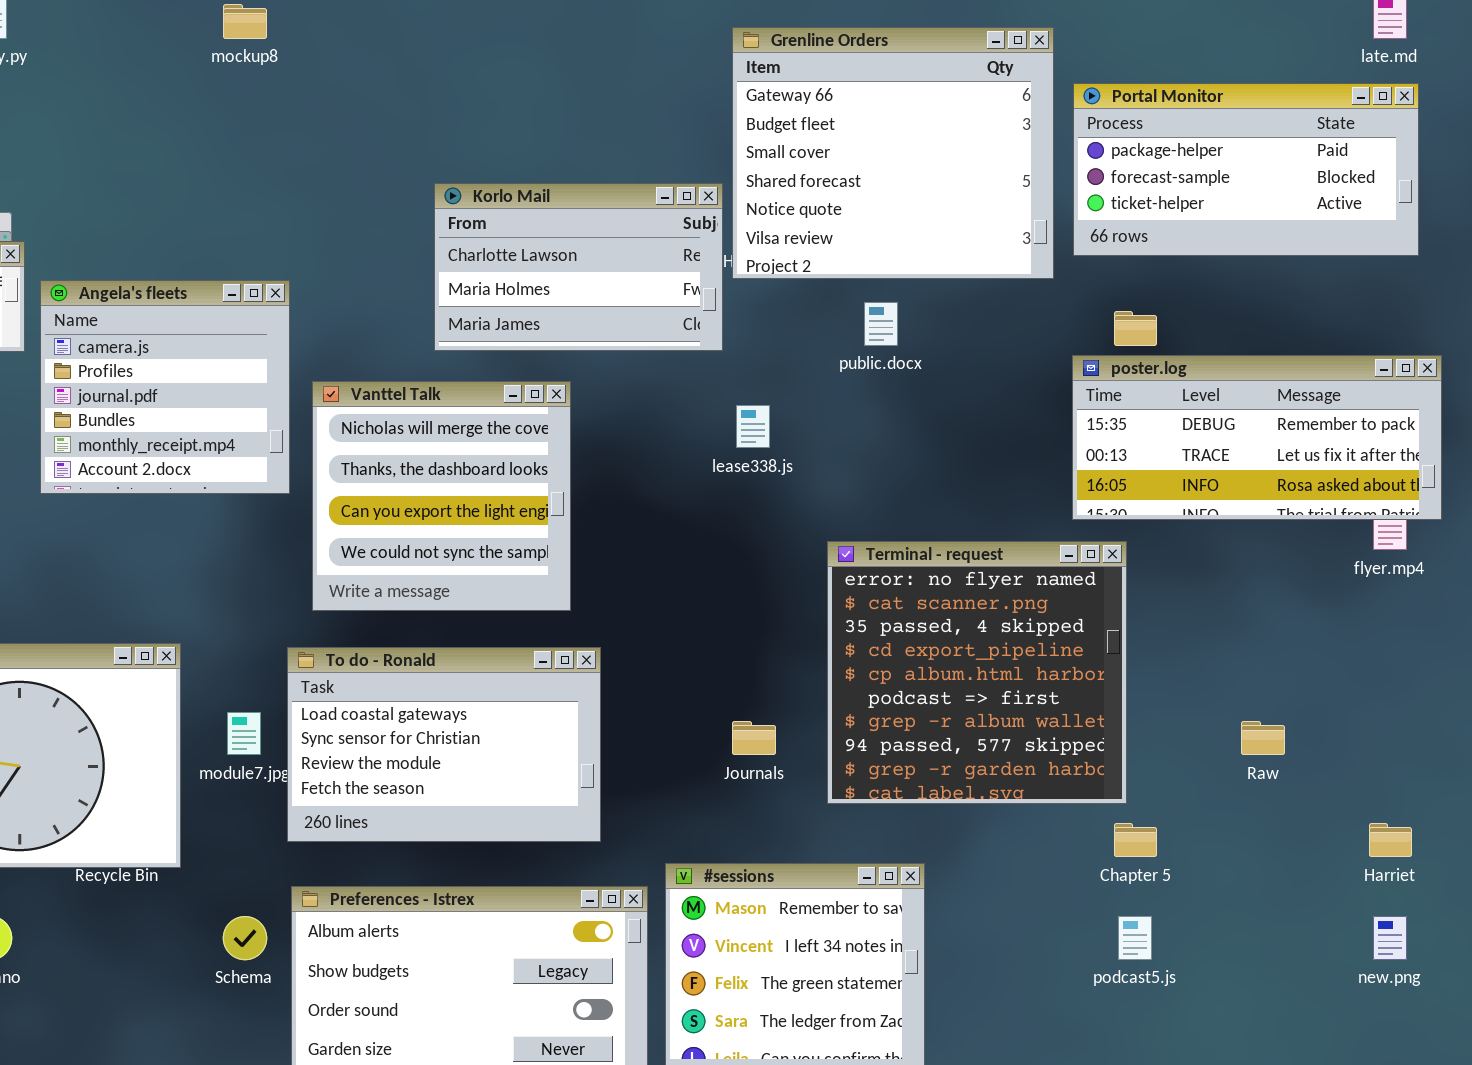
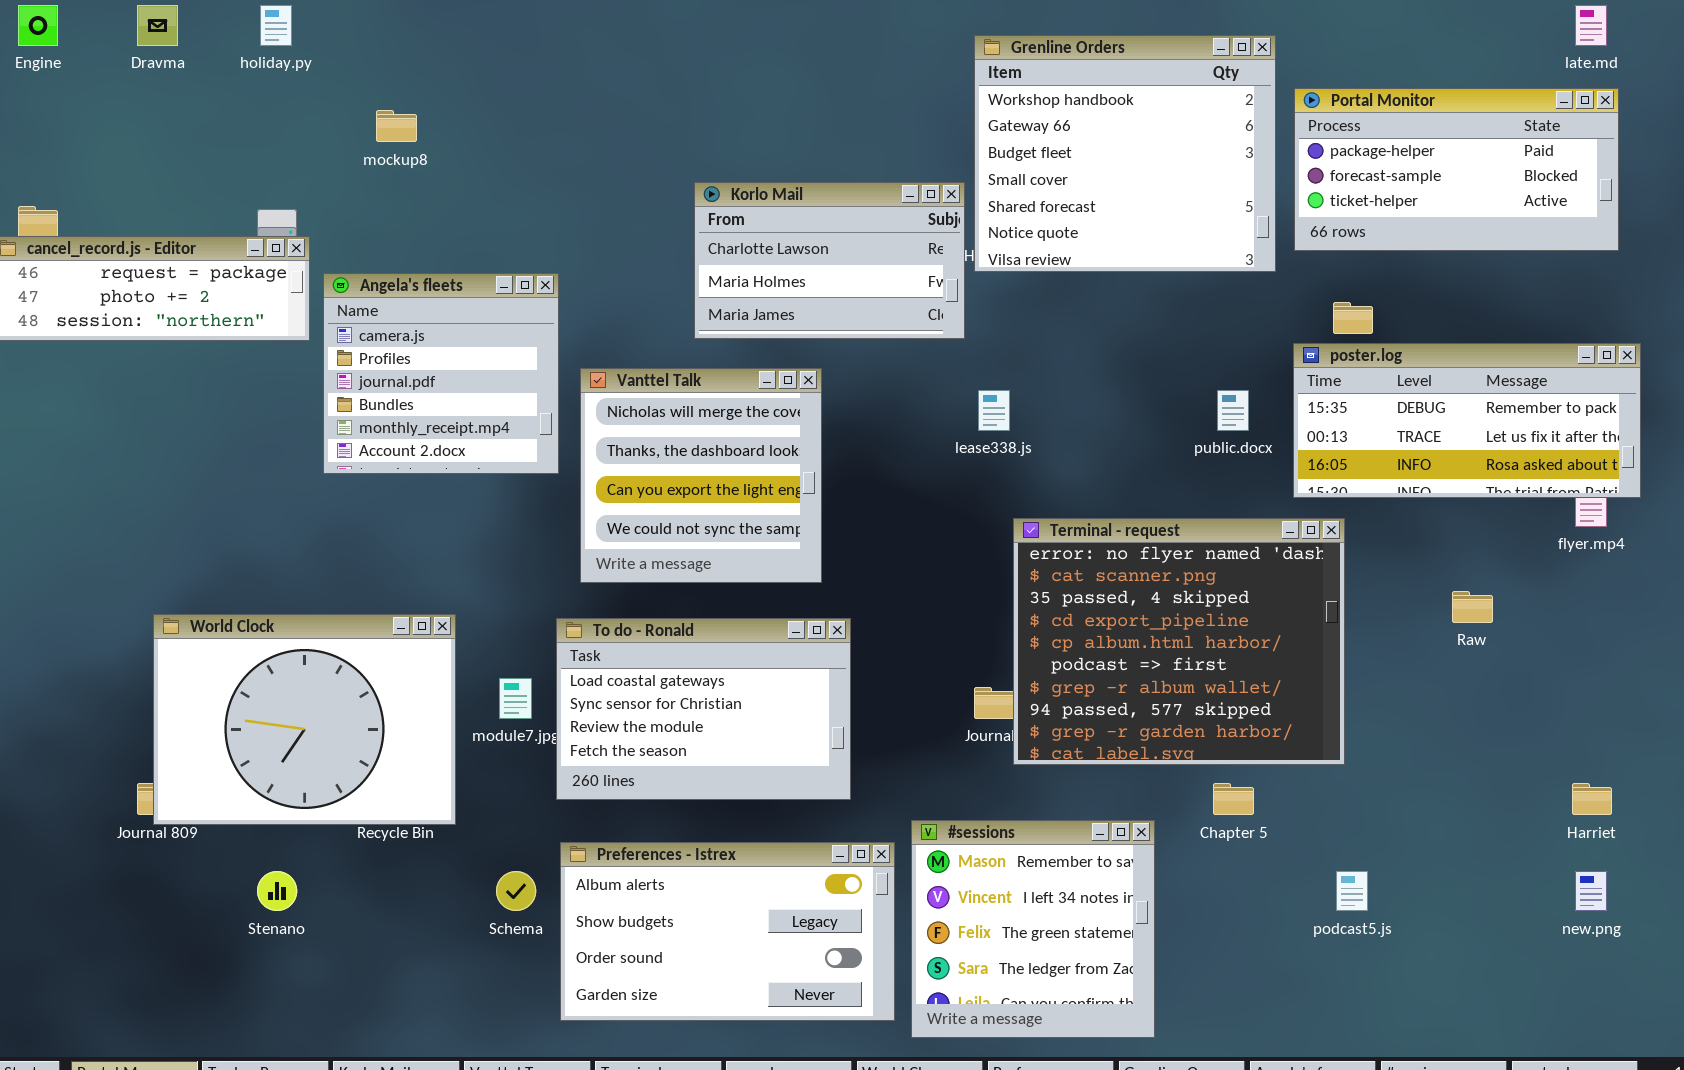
mockup8: [223,4,267,39] -> [376,110,417,142], moved
Grenline Orders: [732,27,1054,279] -> [974,35,1276,272], scrolled up 1 row
public.docx: [864,302,898,346] -> [1217,390,1249,431], moved
Terminal - request: [827,541,1127,804] -> [1013,518,1345,765], resized
Raw: [1241,721,1285,755] -> [1452,591,1493,623], moved
Chapter 5: [1114,823,1157,857] -> [1213,783,1254,815], moved

